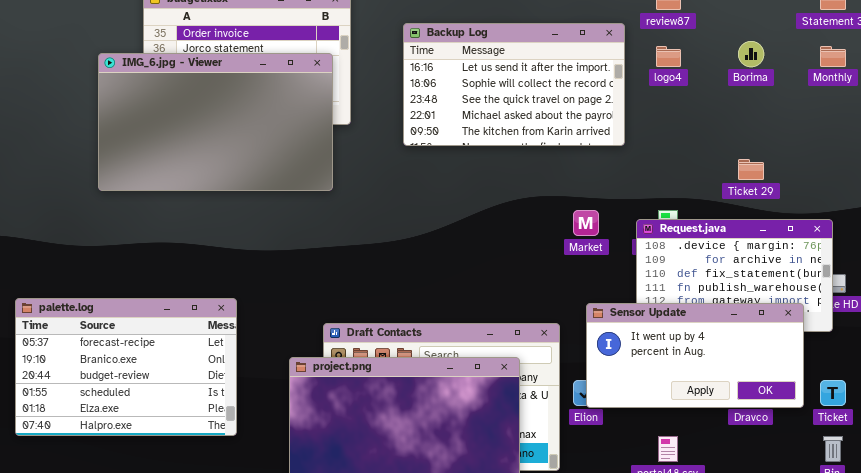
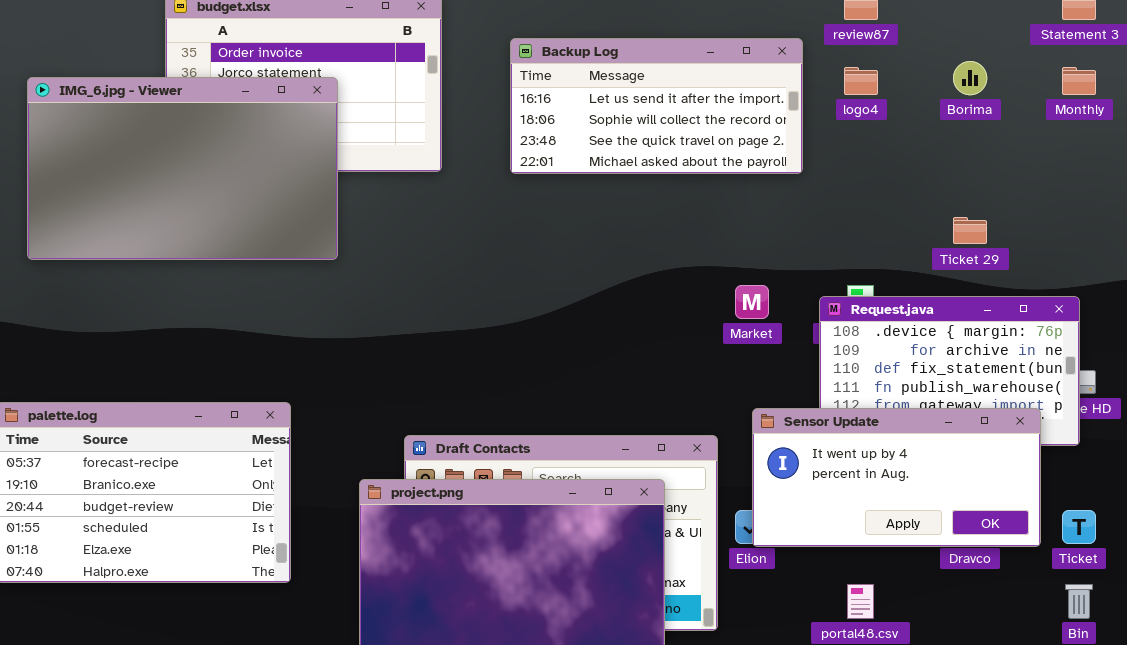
Backup Log: [403,23,625,146] -> [510,38,803,174], resized
IMG_6.jpg - Viewer: [98,53,333,191] -> [27,77,338,260], moved

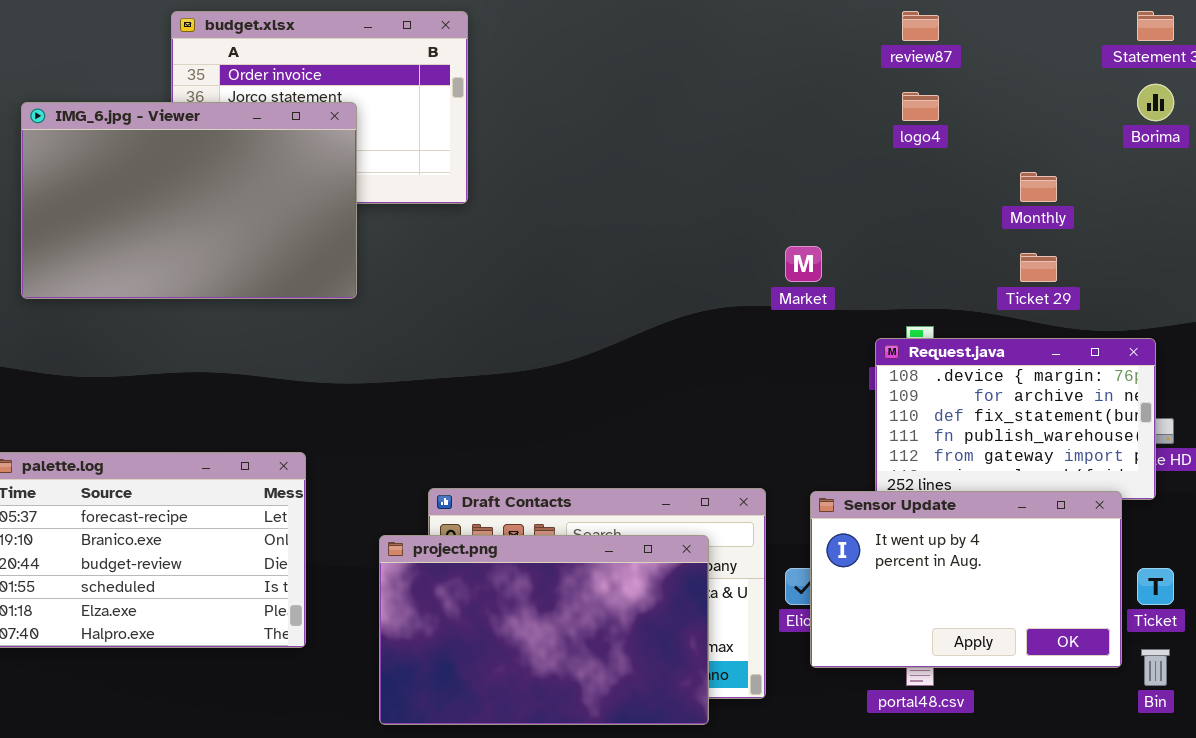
Backup Log: [510,38,803,174] -> none, closed
Borima: [953,61,987,95] -> [1137,84,1174,121], moved
Monthly: [1062,67,1096,95] -> [1020,172,1057,202], moved
Market: [735,285,769,319] -> [785,246,822,282], moved
Sensor Update: [752,408,1041,547] -> [810,491,1122,668], moved, resized

